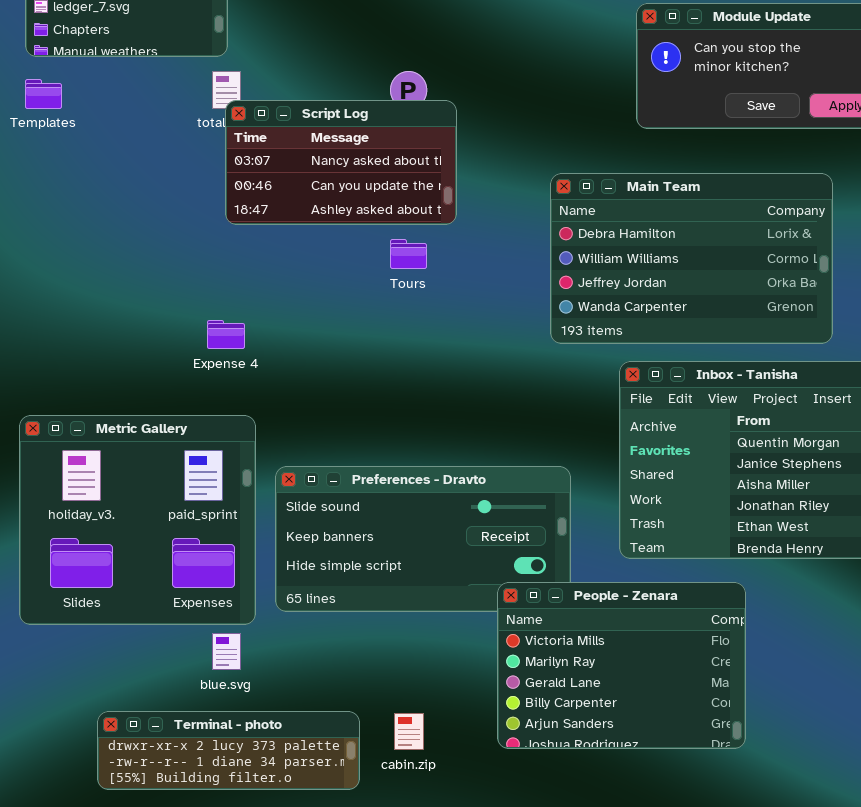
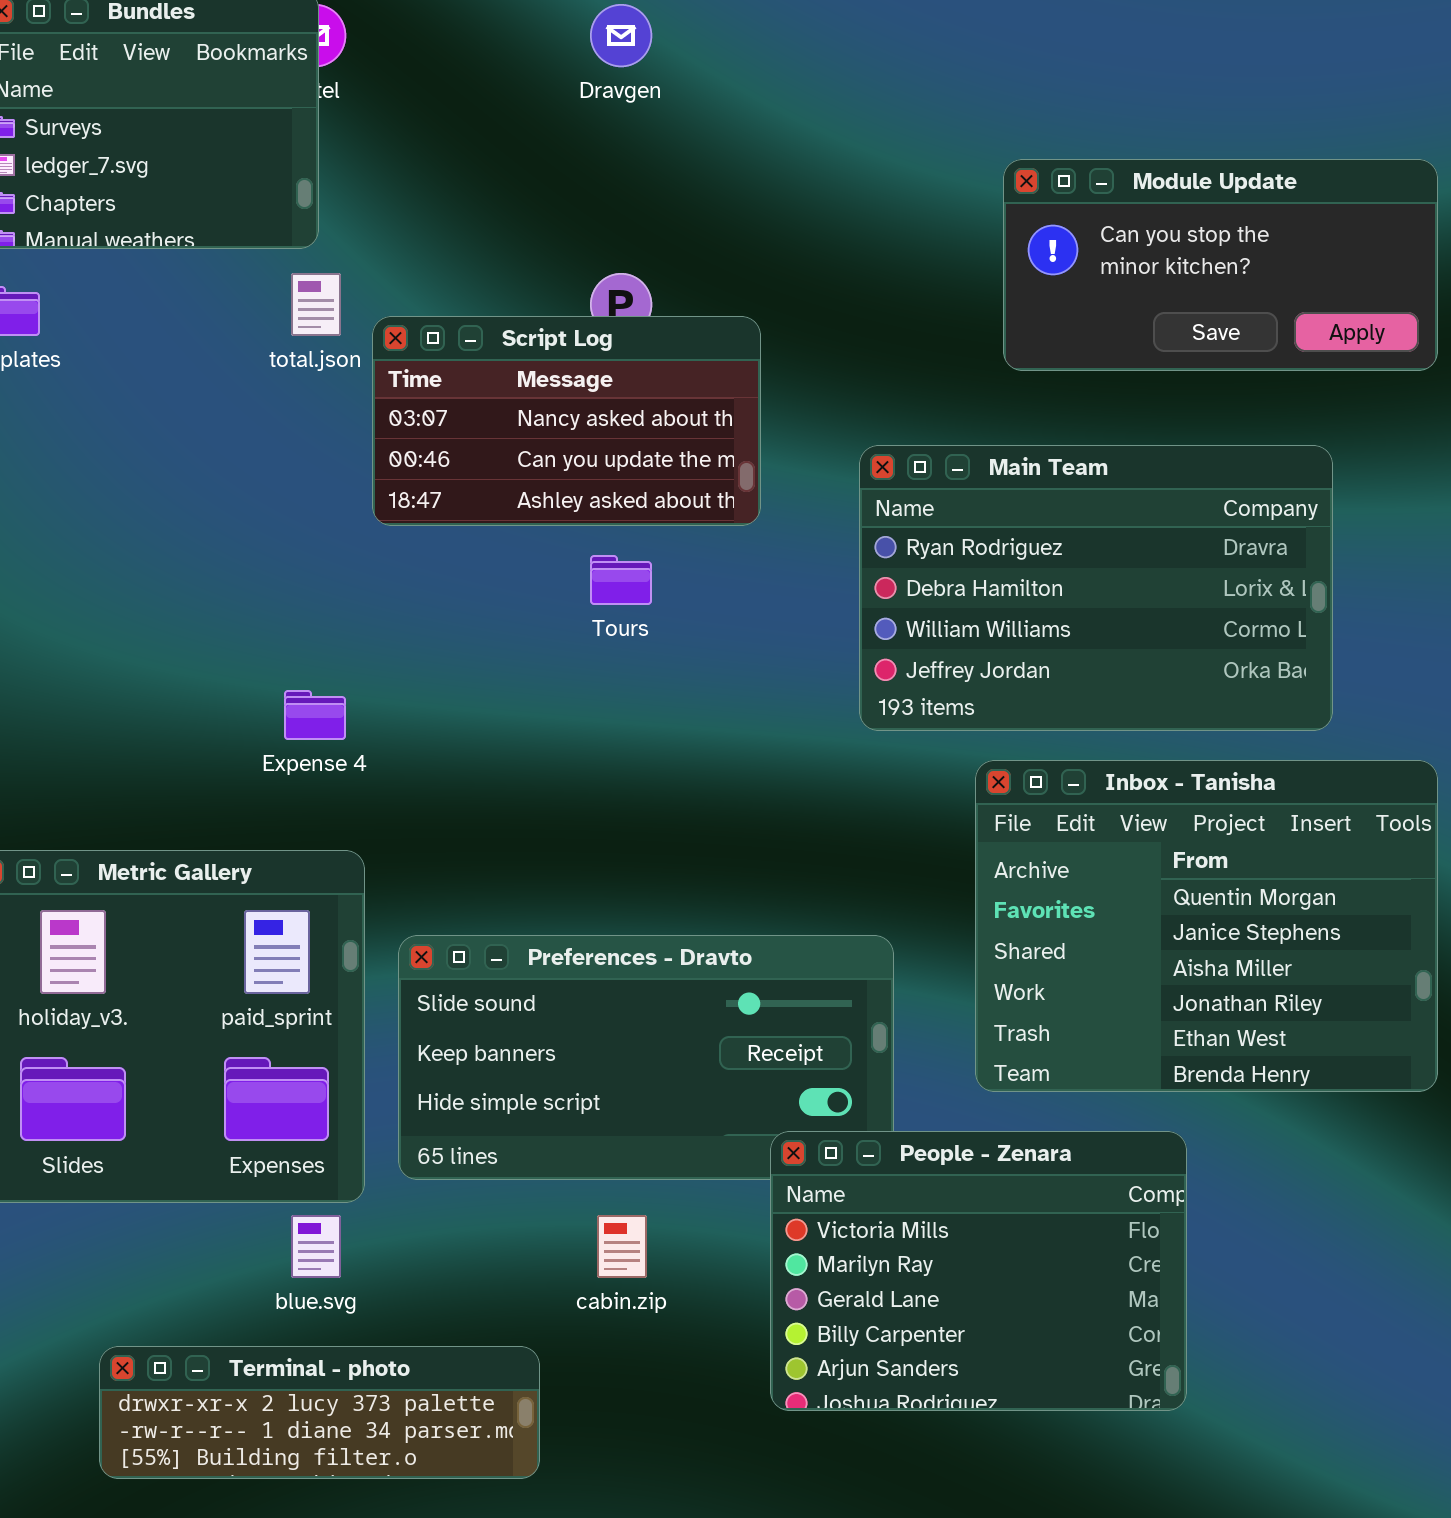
Script Log: [225,100,457,225] -> [372,316,761,526], moved
Main Team: [550,173,833,344] -> [859,445,1333,731], scrolled up 1 row
cabin.zip: [394,713,424,750] -> [597,1215,647,1278], moved

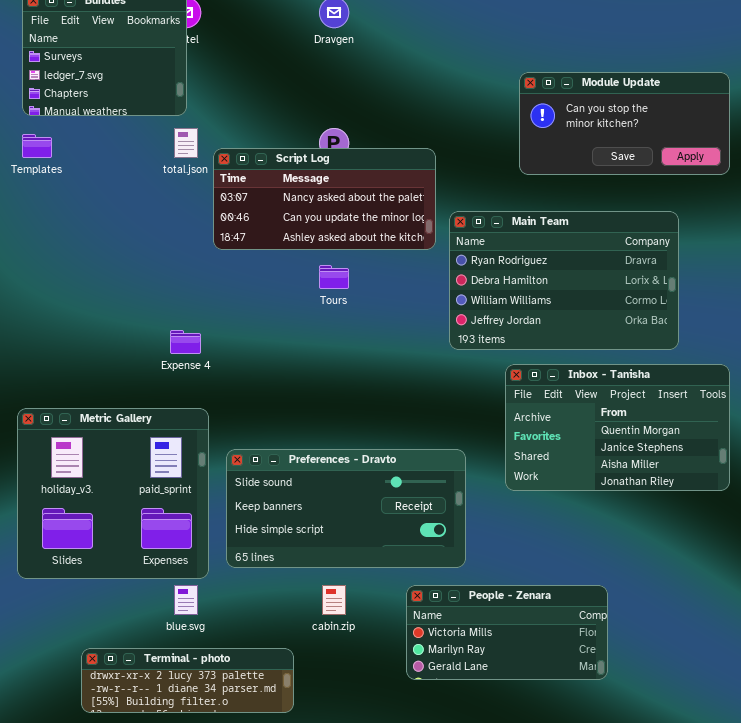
Script Log: [372,316,761,526] -> [213,148,436,250], resized
Inbox - Tanisha: [975,760,1438,1092] -> [505,364,730,491], resized
People - Zenara: [770,1131,1187,1411] -> [406,585,608,680], resized

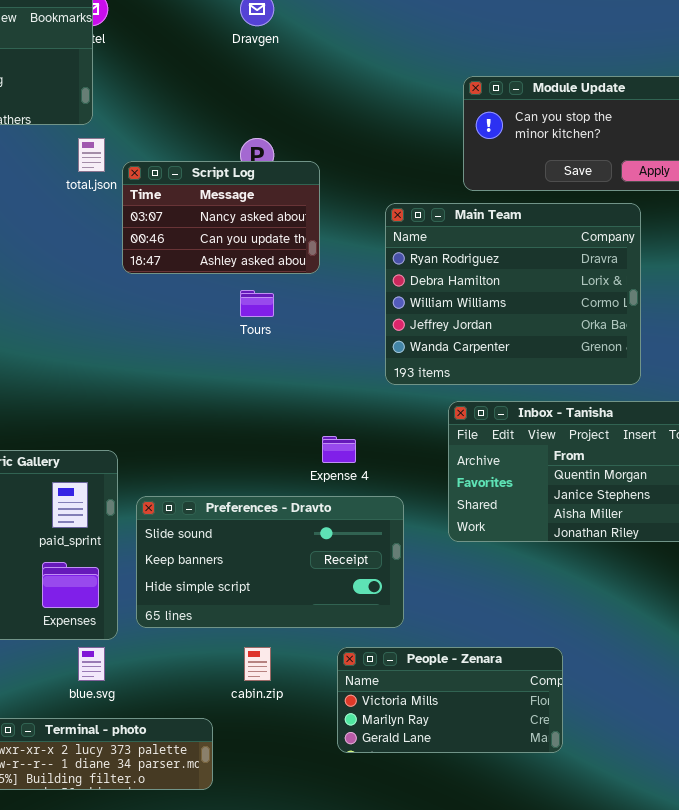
Script Log: [213,148,436,250] -> [122,161,320,274], resized
Main Team: [449,211,679,350] -> [385,203,641,385], resized
Expense 4: [170,330,201,354] -> [322,436,356,463], moved

